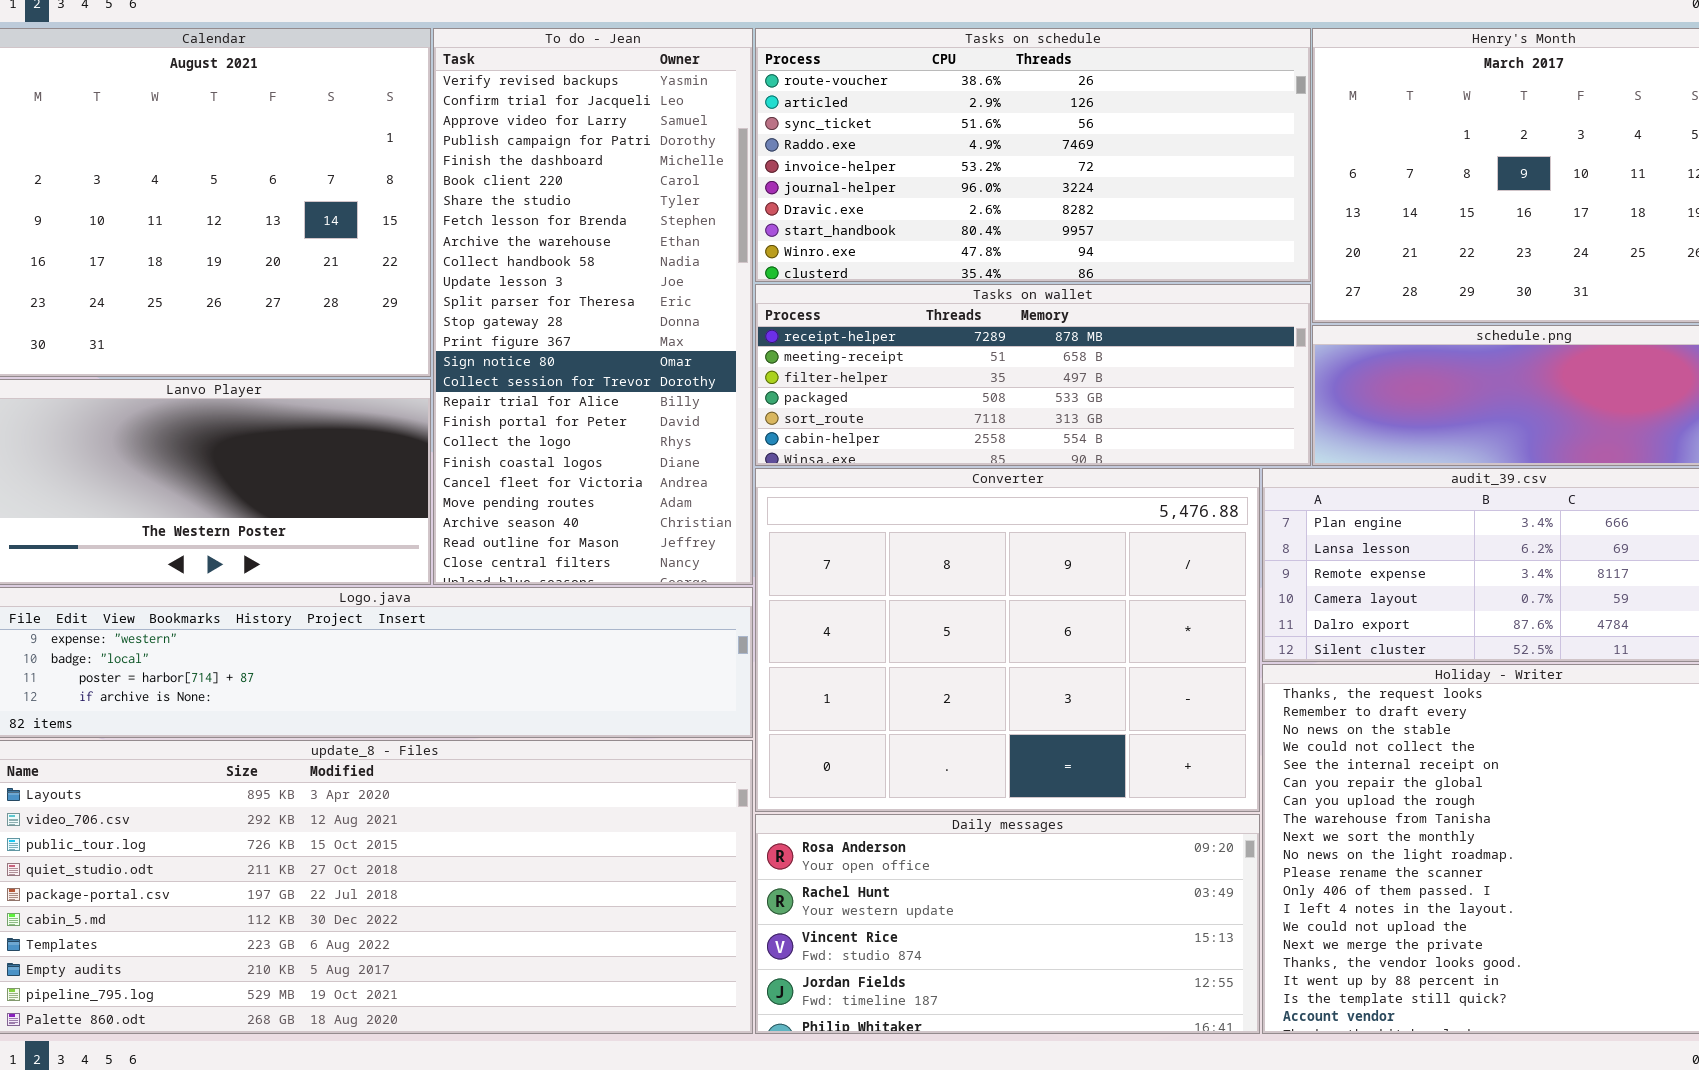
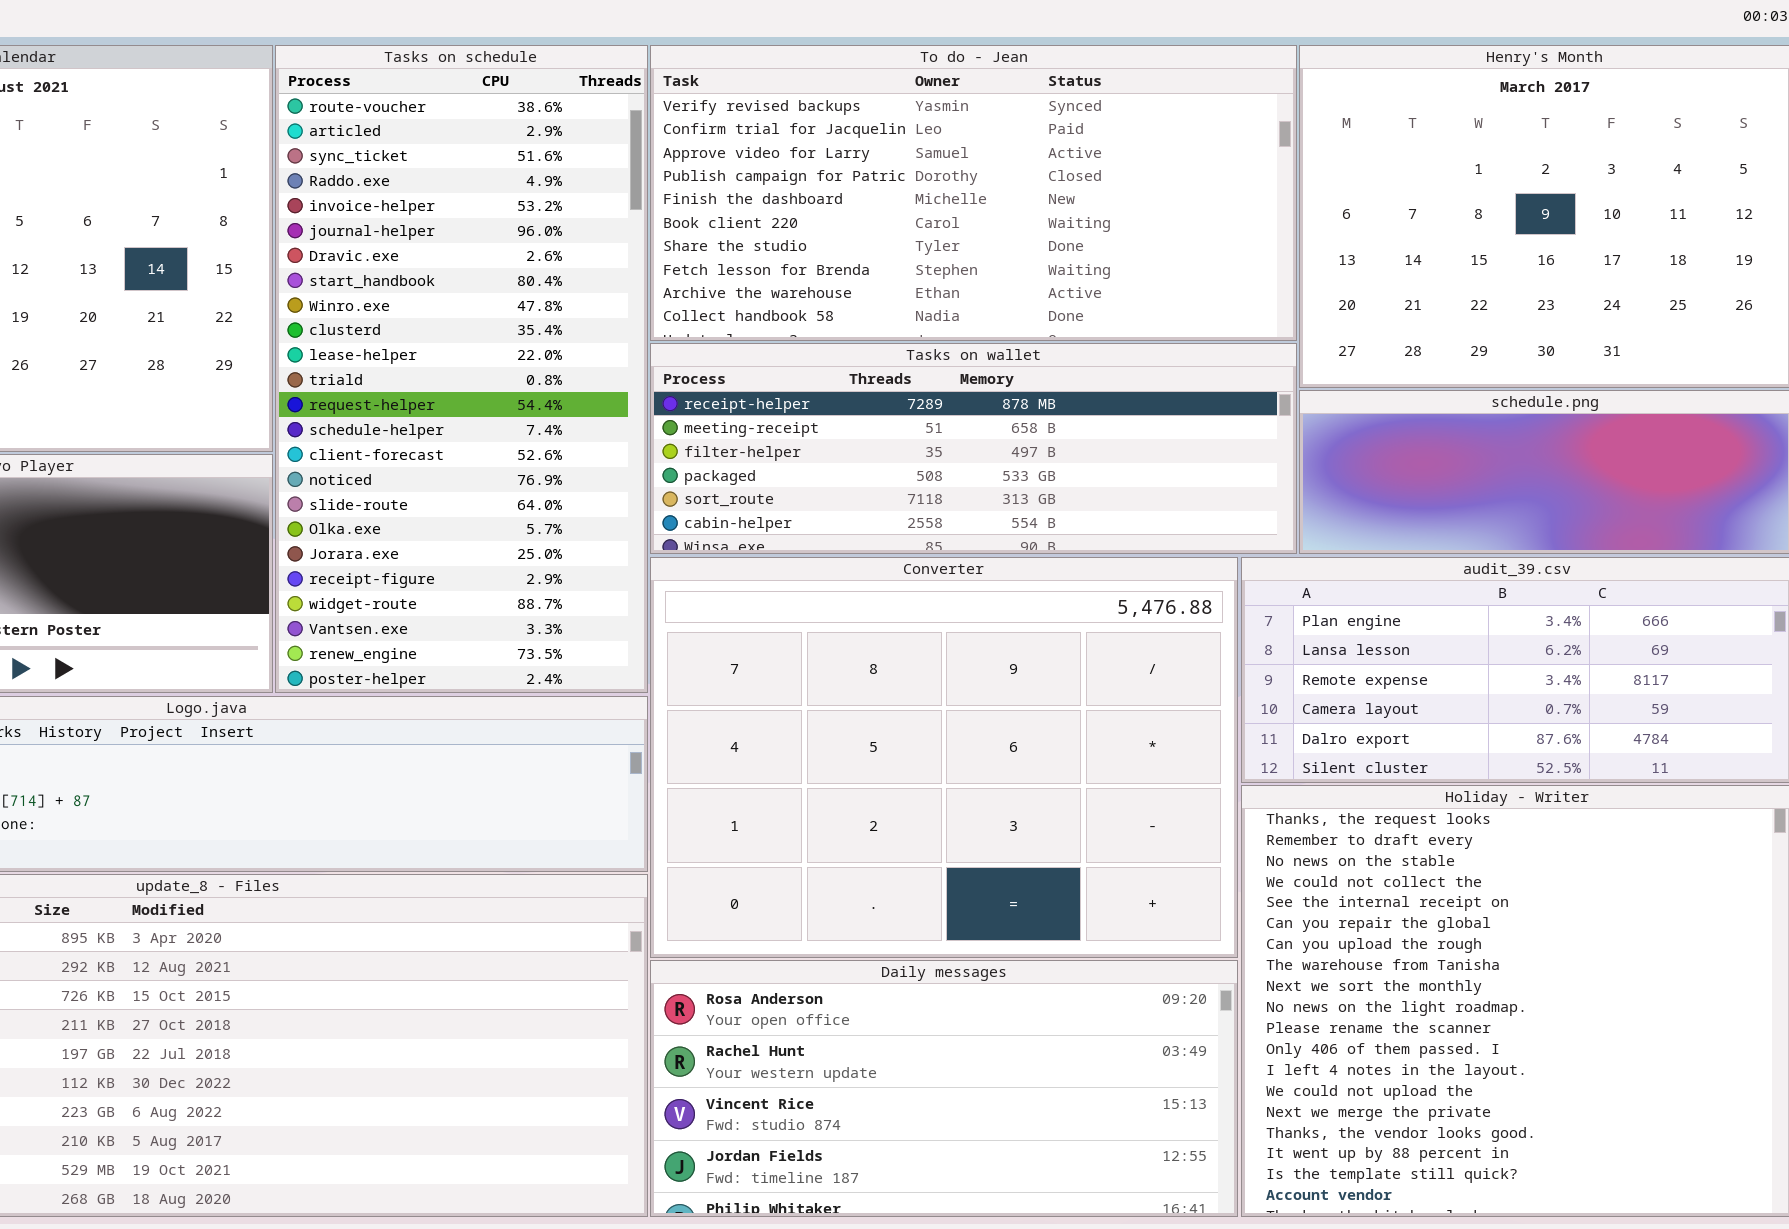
To do - Jean: [433,28,753,585] -> [650,45,1297,341], moved, resized
Tasks on schedule: [755,28,1311,282] -> [275,45,648,693], moved, resized

